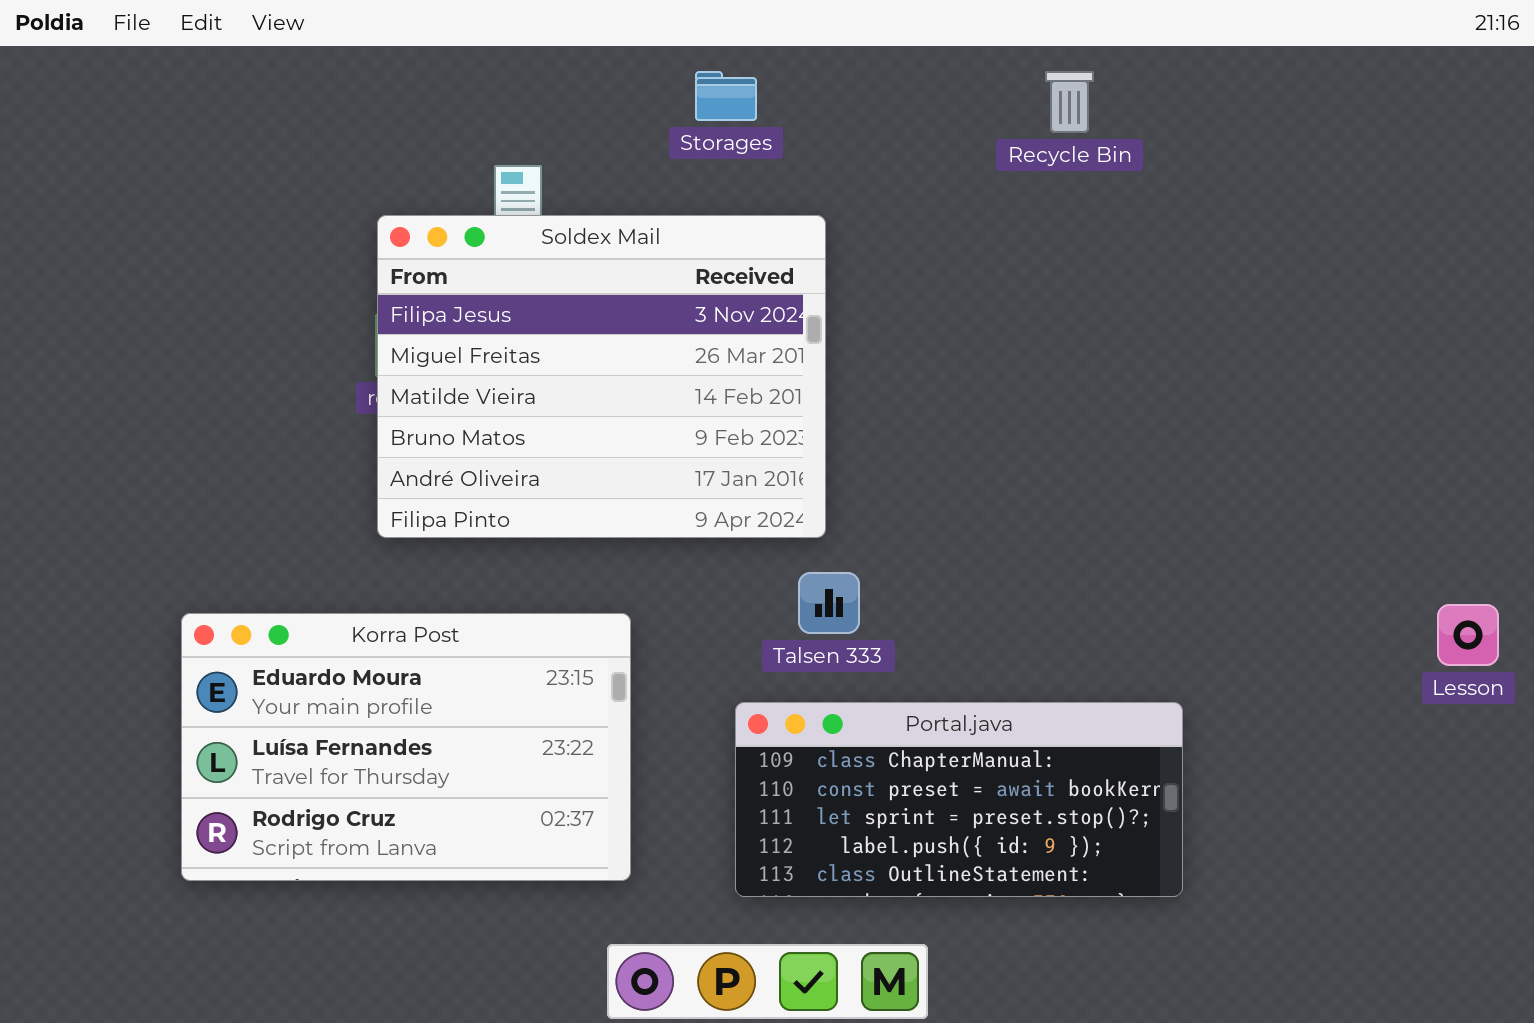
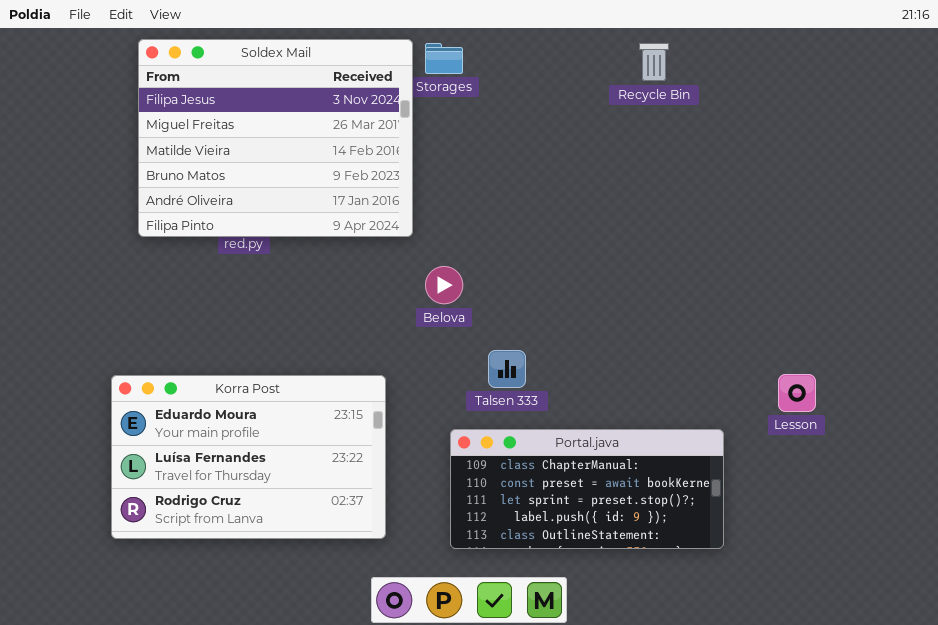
Soldex Mail: [377,215,826,538] -> [138,39,413,237], moved
Lesson: [1437,604,1499,666] -> [778,374,816,412], moved

